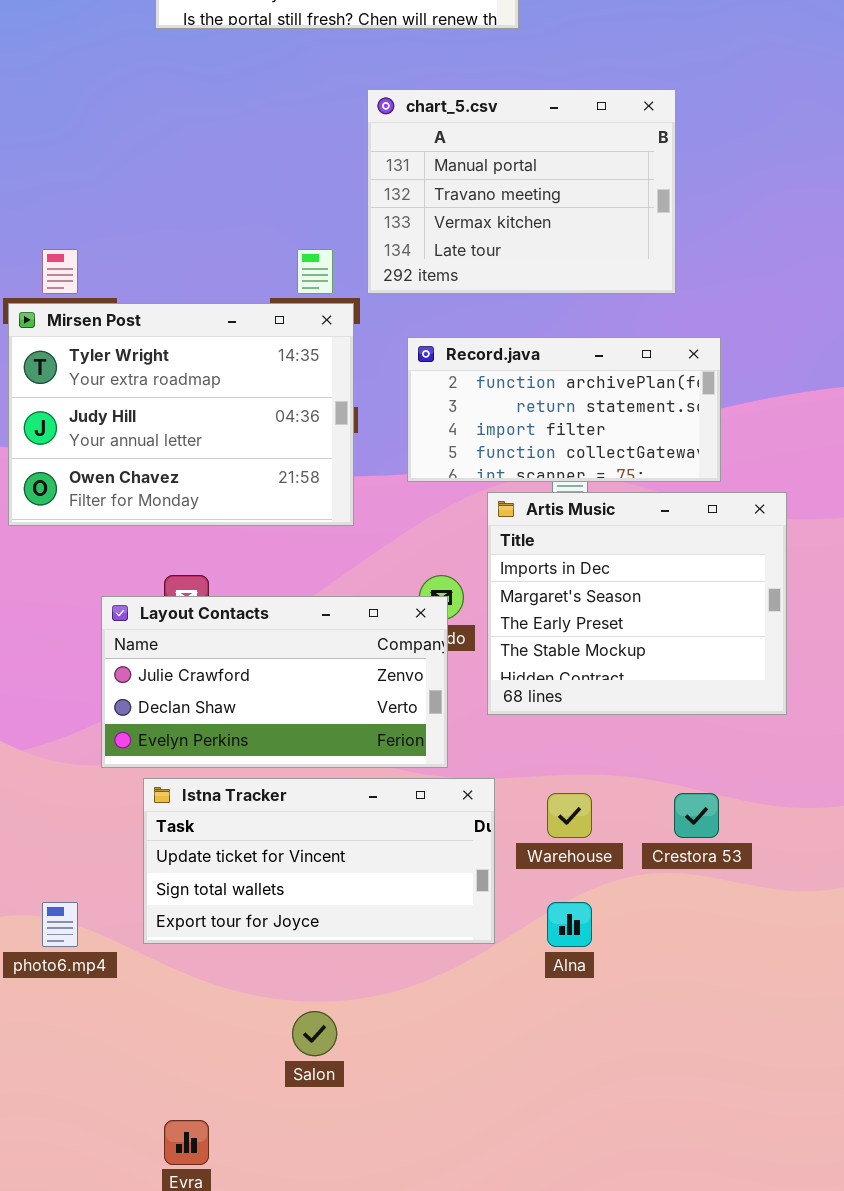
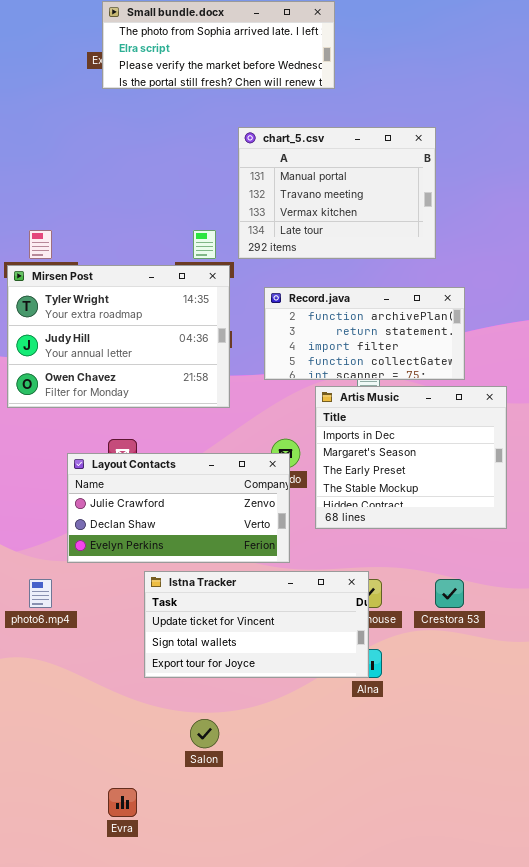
Istna Tracker: [143,778,495,944] -> [144,571,369,678], moved
photo6.mp4: [42,902,78,947] -> [29,579,52,608], moved

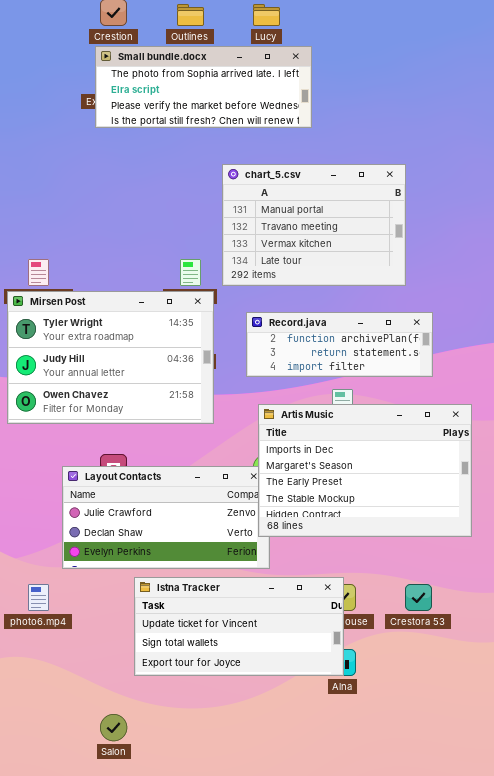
Record.java: [264,287,465,380] -> [246,312,433,377], resized
Artis Music: [315,386,507,529] -> [258,404,472,537], resized
Salon: [190,719,219,748] -> [100,714,127,741], moved

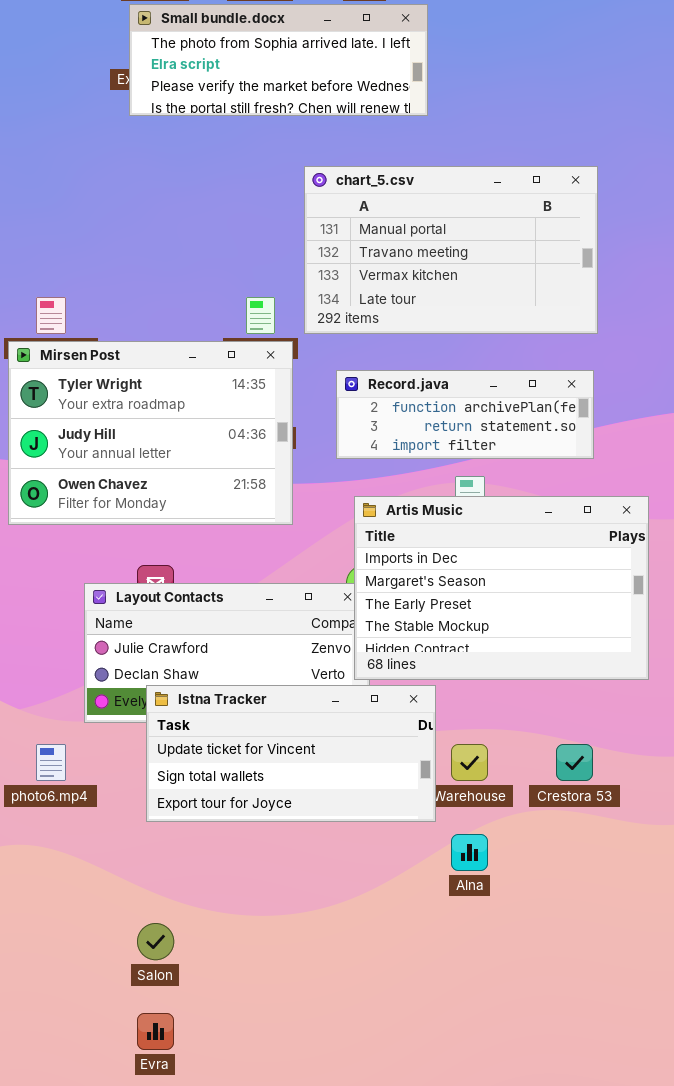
chart_5.csv: [222,164,406,286] -> [304,166,598,334], resized
Istna Tracker: [134,577,344,676] -> [146,685,436,822], moved

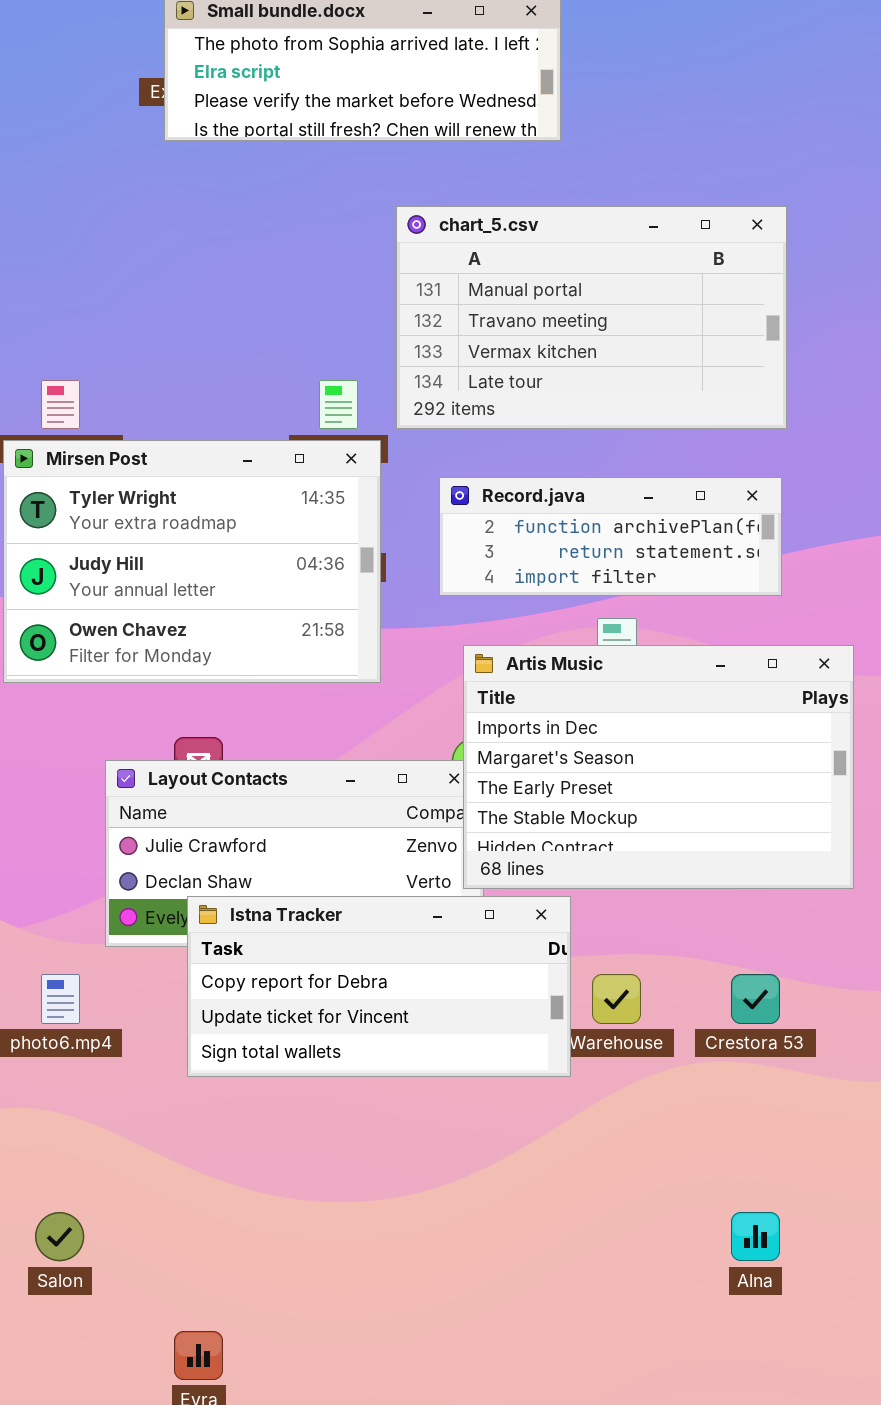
Istna Tracker: [146,685,436,822] -> [187,896,571,1077], scrolled up 1 row
Alna: [451,834,488,871] -> [731,1212,780,1261], moved
Salon: [137,923,174,960] -> [35,1212,84,1261], moved

